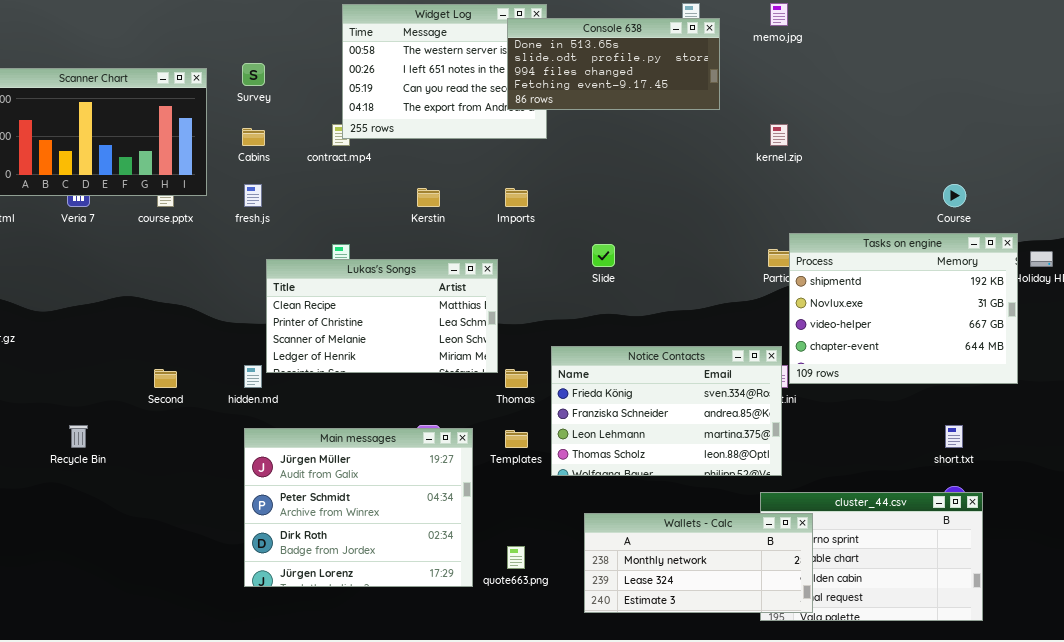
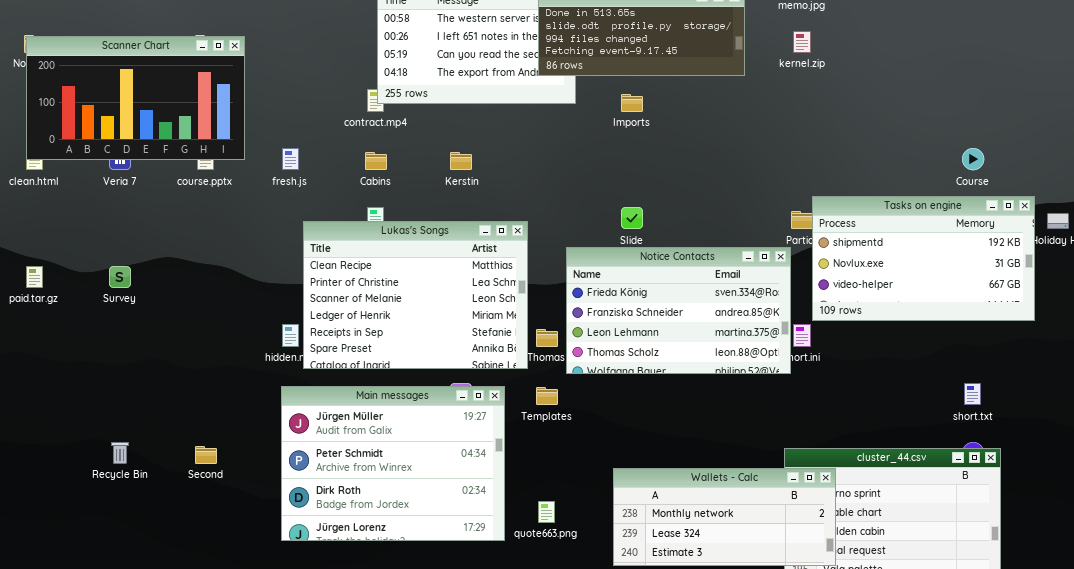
Survey: [242,63,265,86] -> [109,266,131,288], moved
kernel.zip: [770,124,788,146] -> [793,31,811,53], moved
Cabins: [242,128,265,146] -> [365,152,387,170], moved
Imports: [505,188,528,207] -> [621,94,643,112], moved
Tasks on engine: [789,233,1018,384] -> [812,196,1035,321], resized
Lukas's Songs: [266,259,498,373] -> [303,221,528,369], resized
Notice Contacts: [551,346,782,476] -> [566,247,791,374], moved
Second: [154,369,177,388] -> [195,446,217,464], moved
Recycle Bin: [69,425,88,448] -> [111,442,129,464], moved

